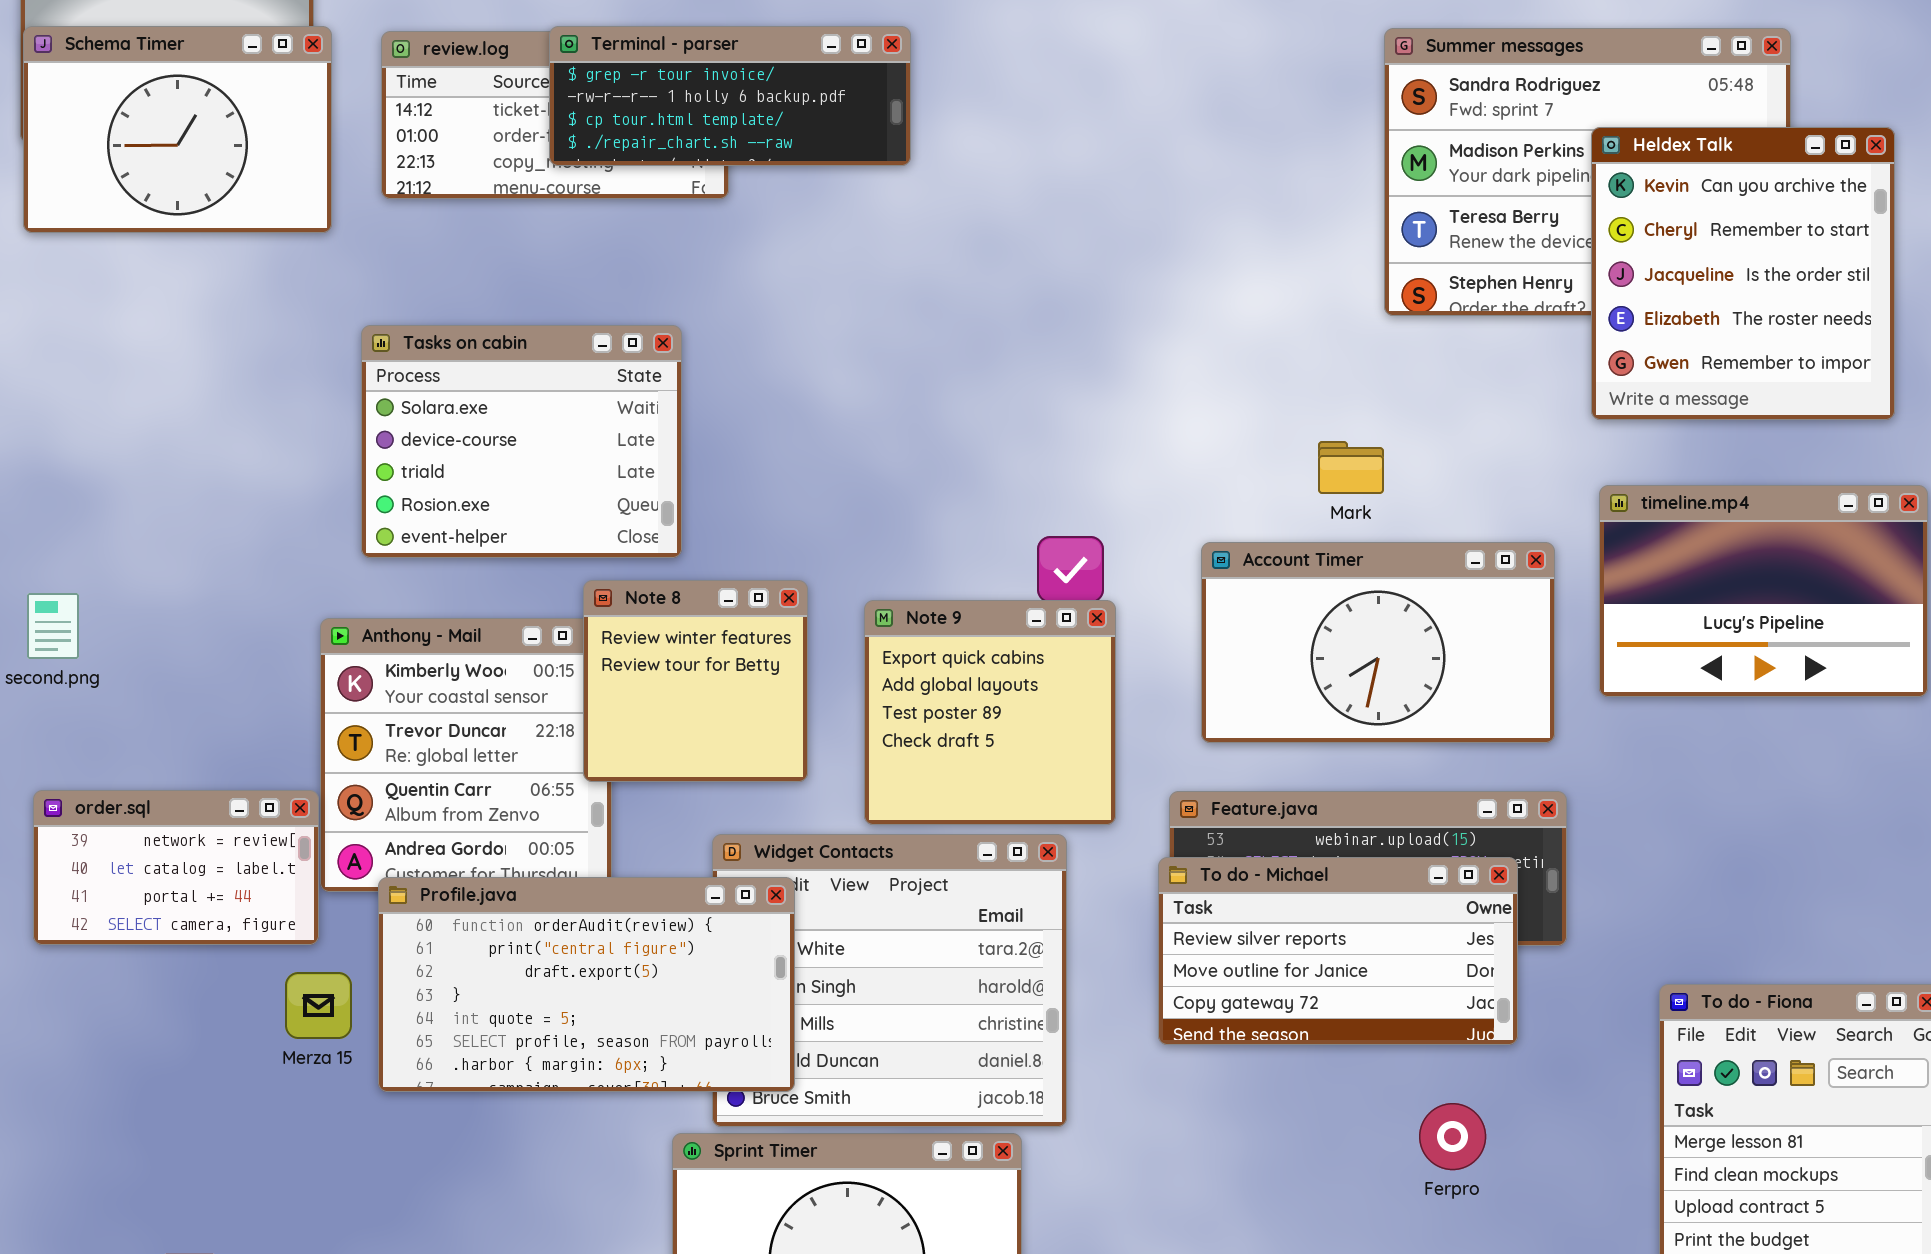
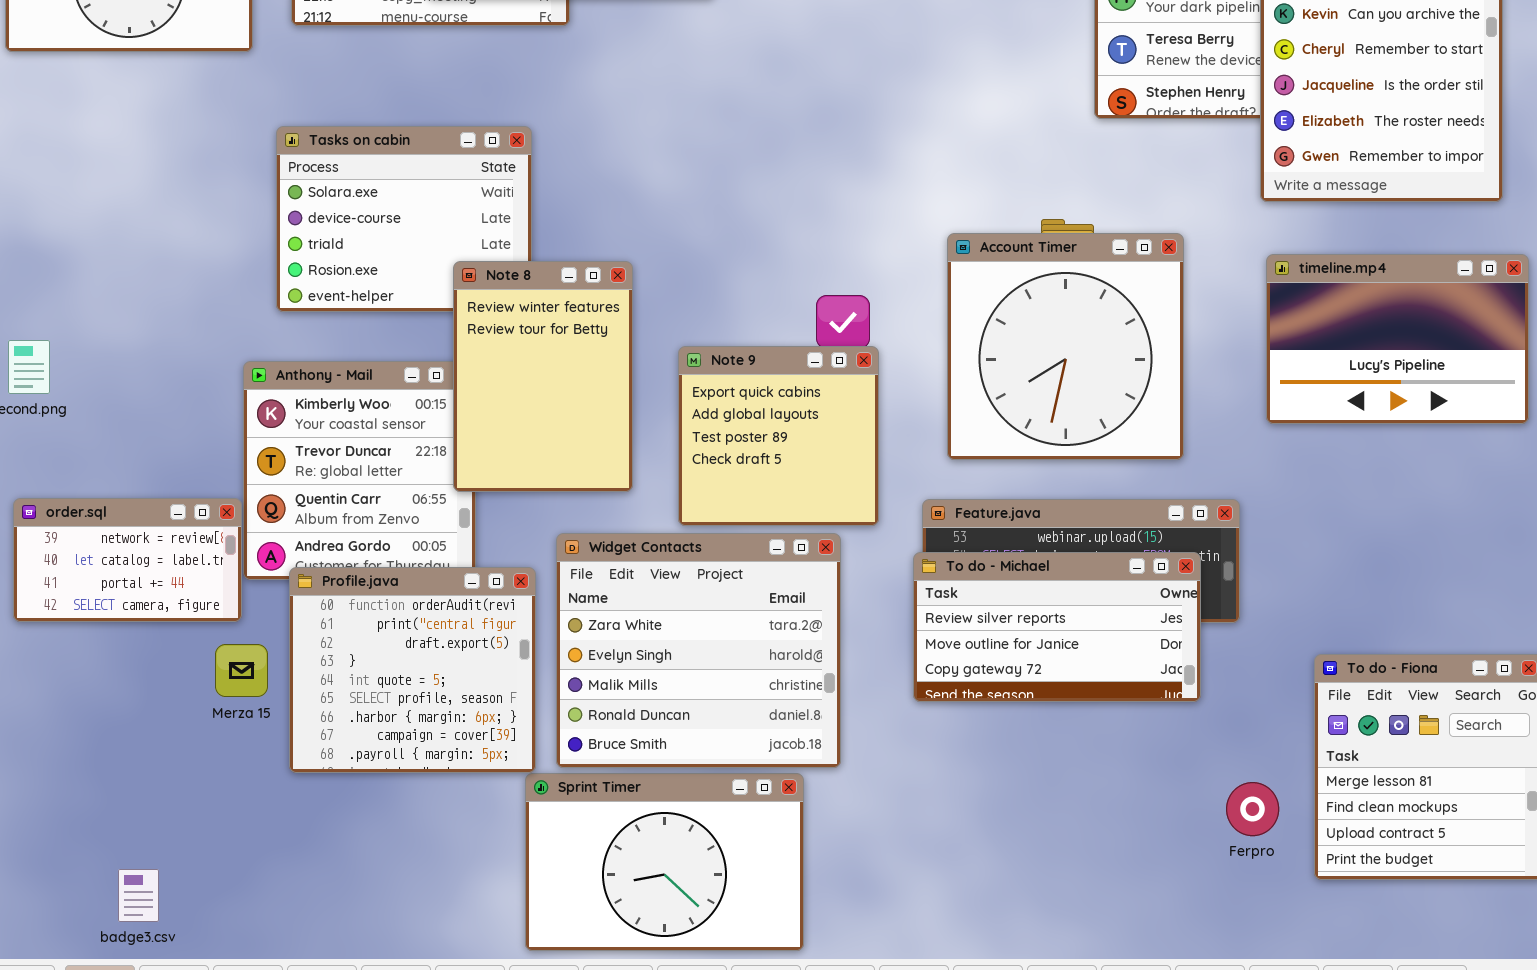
Account Timer: [1201,542,1555,743] -> [947,233,1184,460], resized
Note 8: [583,580,808,782] -> [453,261,633,492], resized
Profile.java: [378,877,795,1092] -> [289,567,536,773], resized
Ferpro: [1419,1103,1486,1170] -> [1226,782,1279,836], moved

